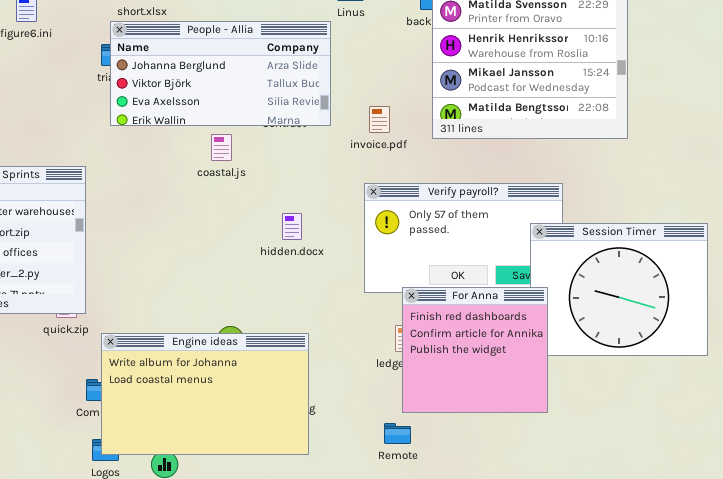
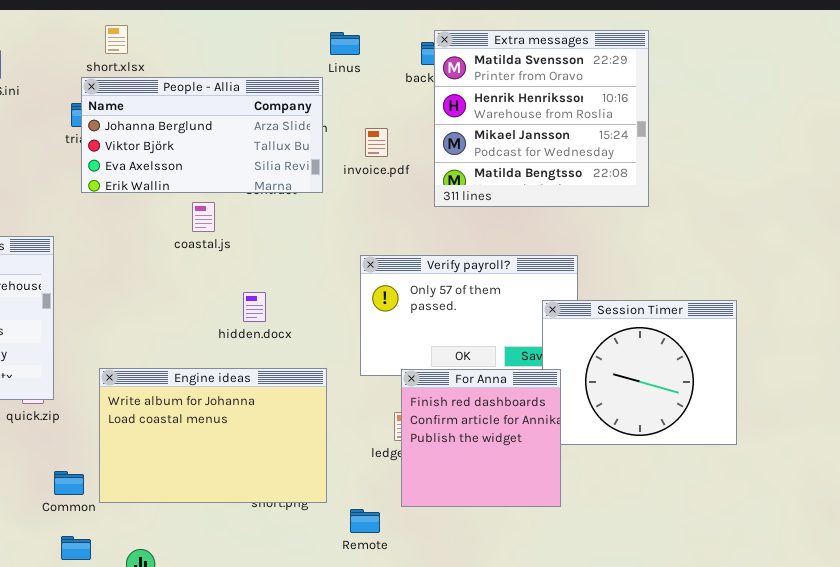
invoice.pdf: [369,106,390,133] -> [365,128,388,157], moved
hidden.docx: [282,213,302,240] -> [243,292,266,322], moved
Engine ideas: [101,333,309,455] -> [99,368,327,503], moved
Remote: [384,423,411,444] -> [350,509,380,533], moved

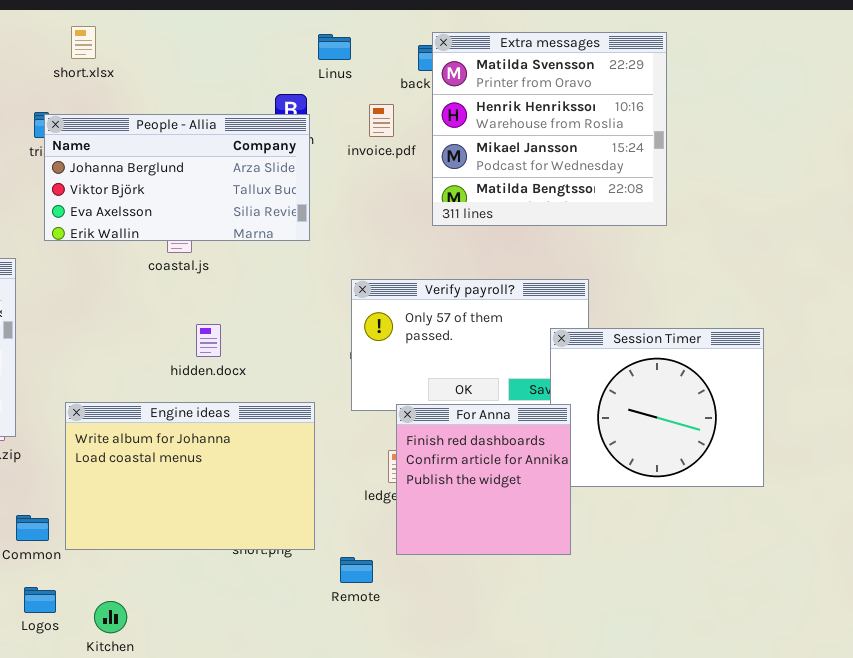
People - Allia: [81,77,323,193] -> [44,114,310,241], moved
invoice.pdf: [365,128,388,157] -> [369,104,394,137], moved
hidden.docx: [243,292,266,322] -> [196,324,221,357], moved

